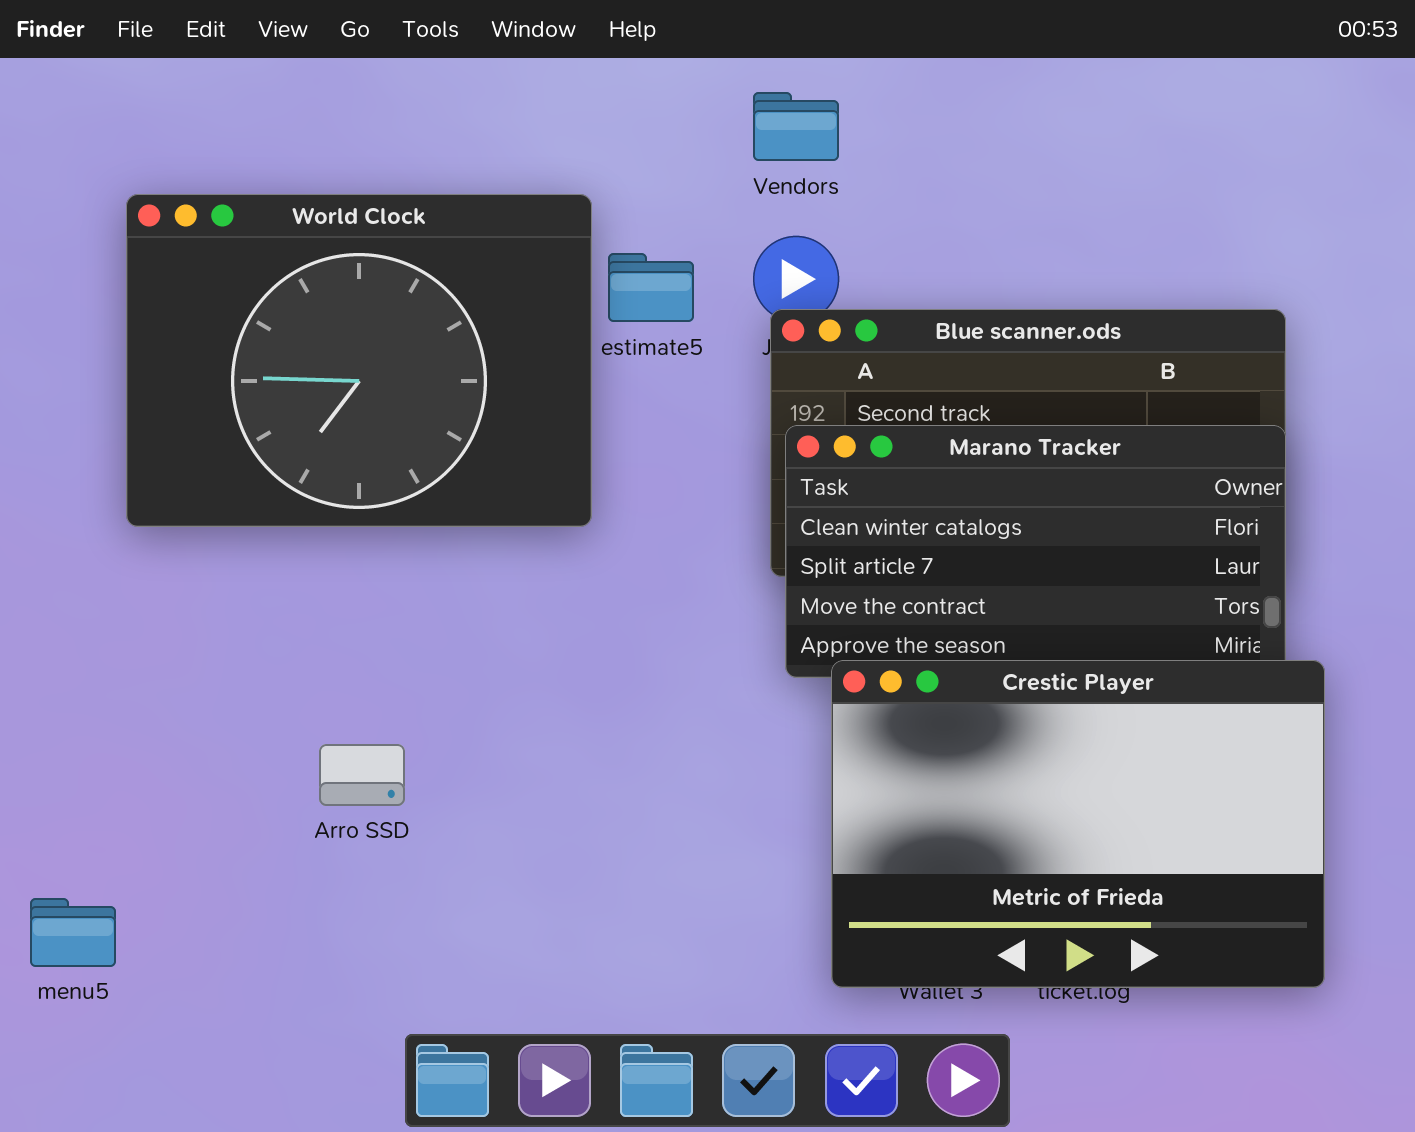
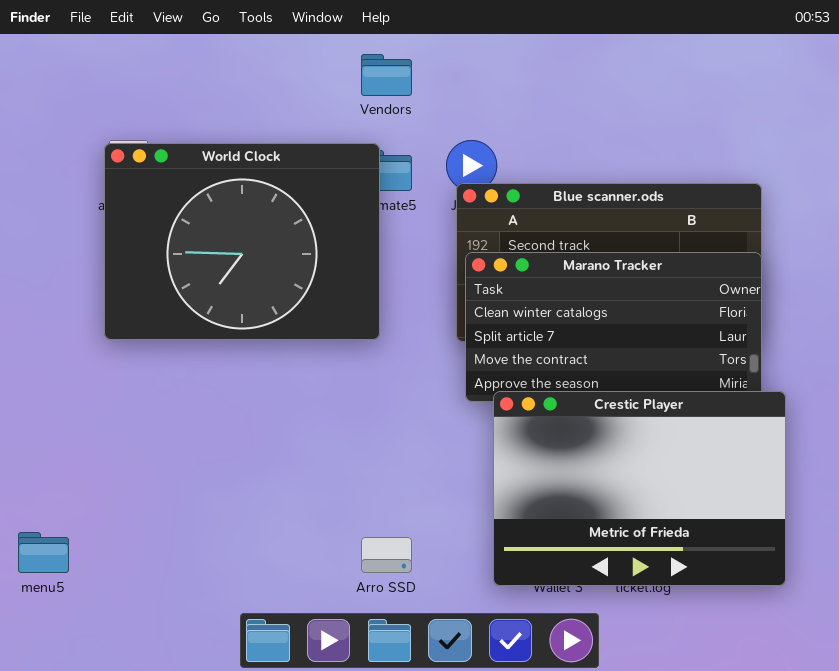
Vendors: [753,92,839,161] -> [361,54,412,96], moved
World Clock: [126,194,592,527] -> [104,143,380,340], moved
Arro SSD: [319,744,405,806] -> [361,537,412,573], moved

